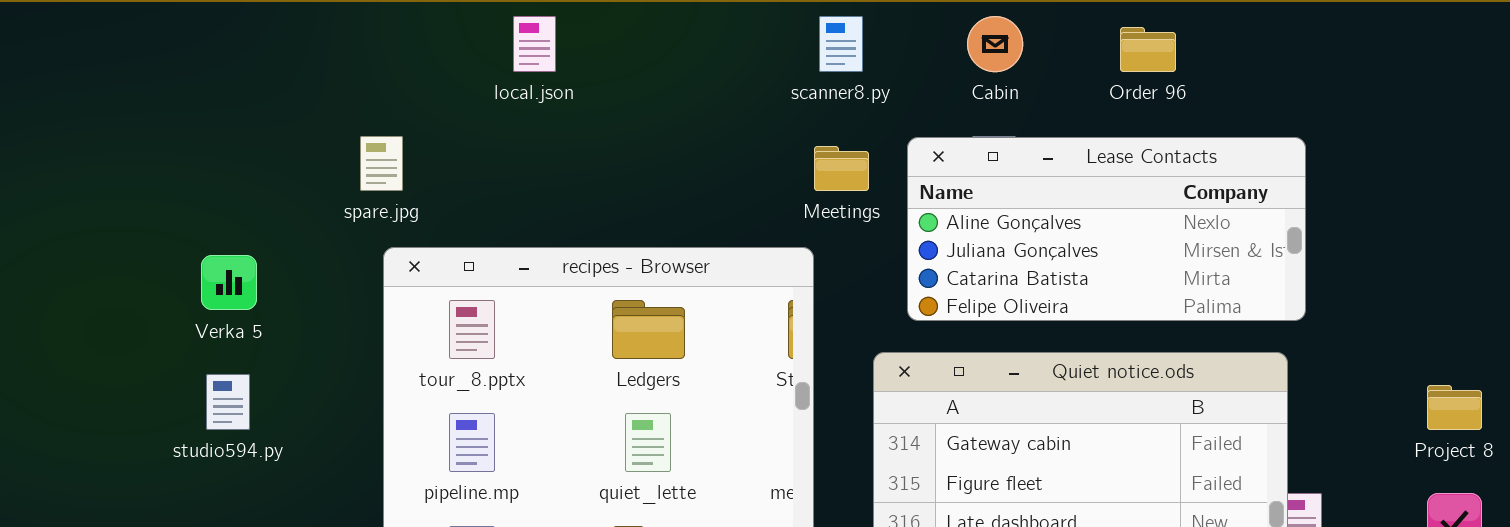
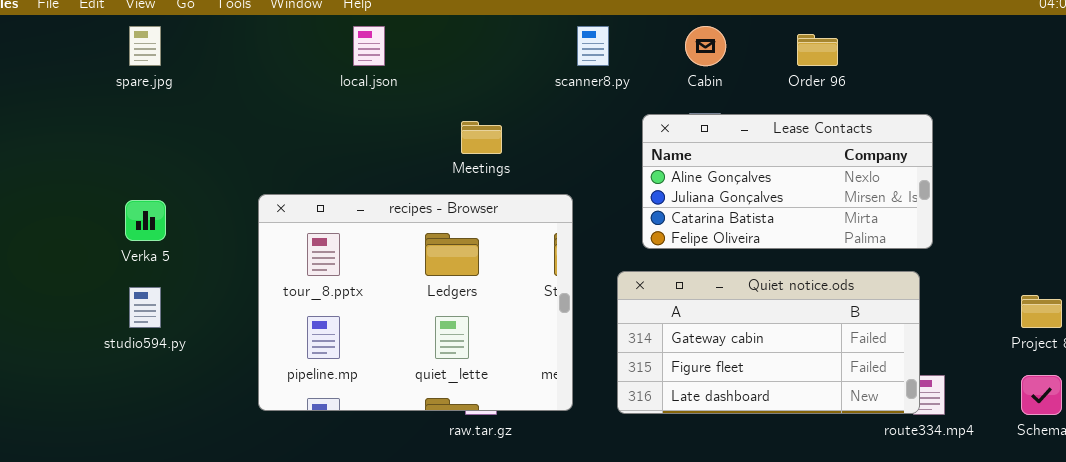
spare.jpg: [360,136,403,191] -> [129,26,161,66], moved
Meetings: [814,146,869,191] -> [461,121,502,154], moved

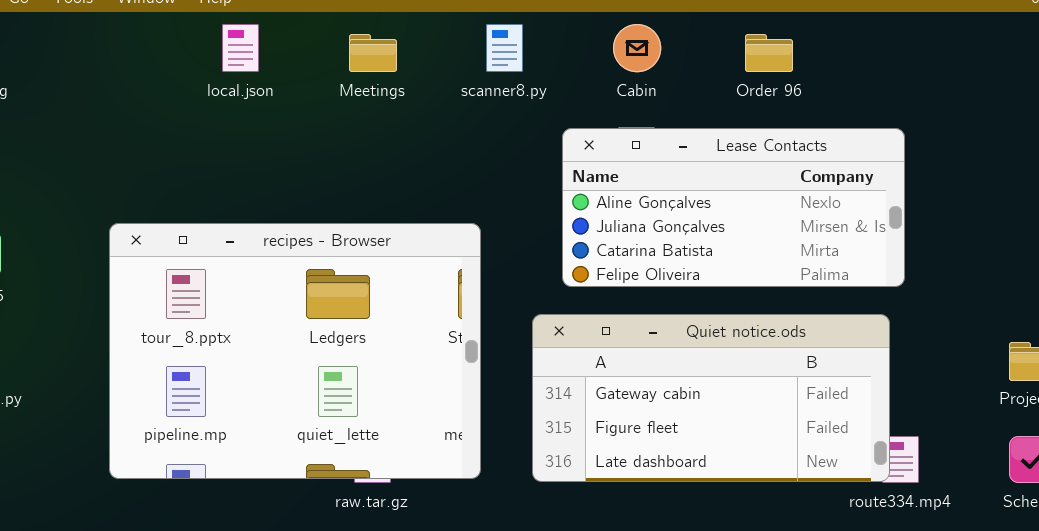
Meetings: [461,121,502,154] -> [349,34,397,72], moved

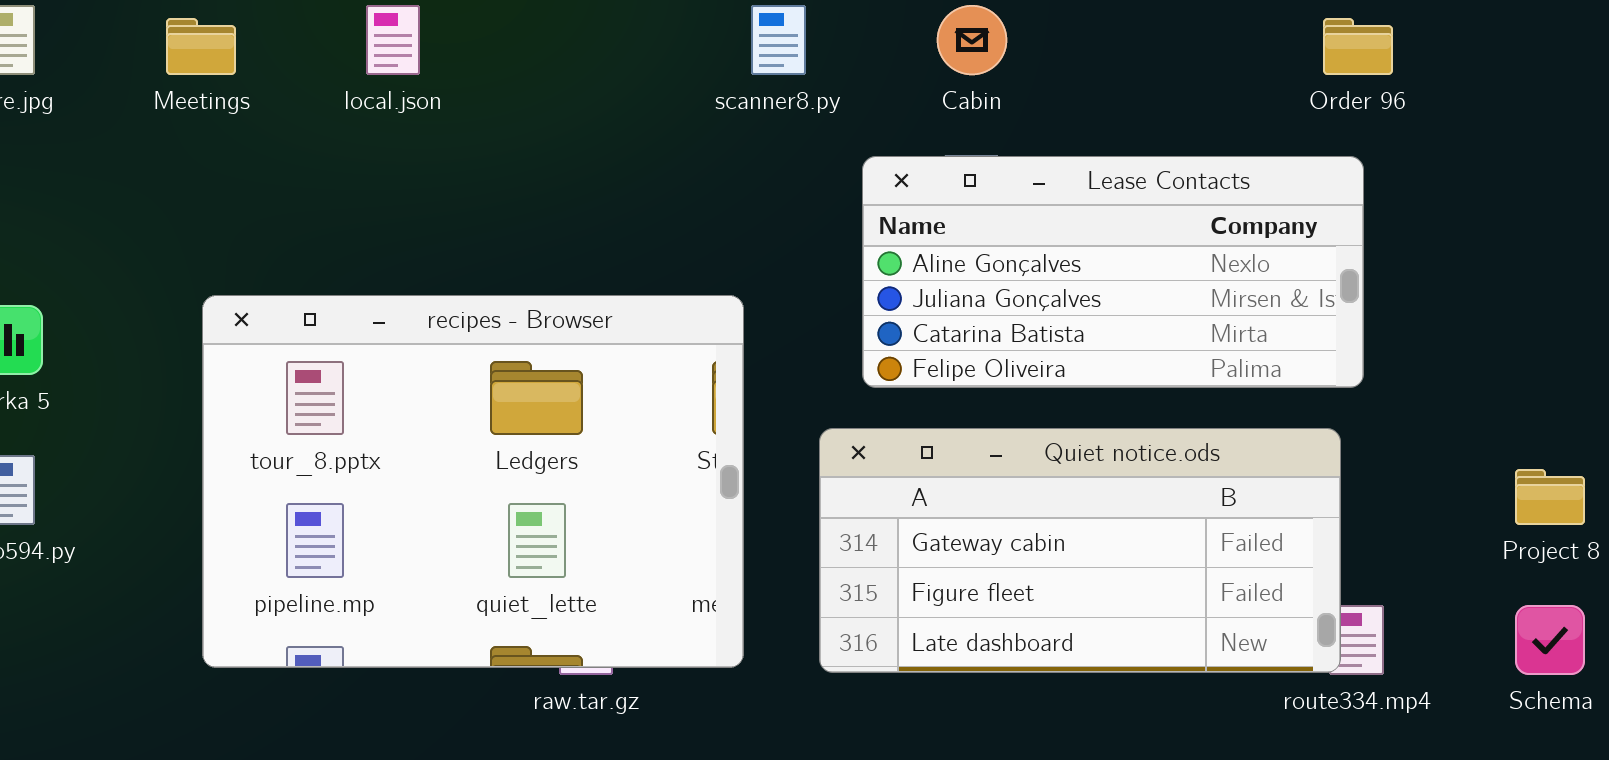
Meetings: [349,34,397,72] -> [166,18,236,75], moved
Order 96: [745,34,793,72] -> [1323,18,1393,75], moved

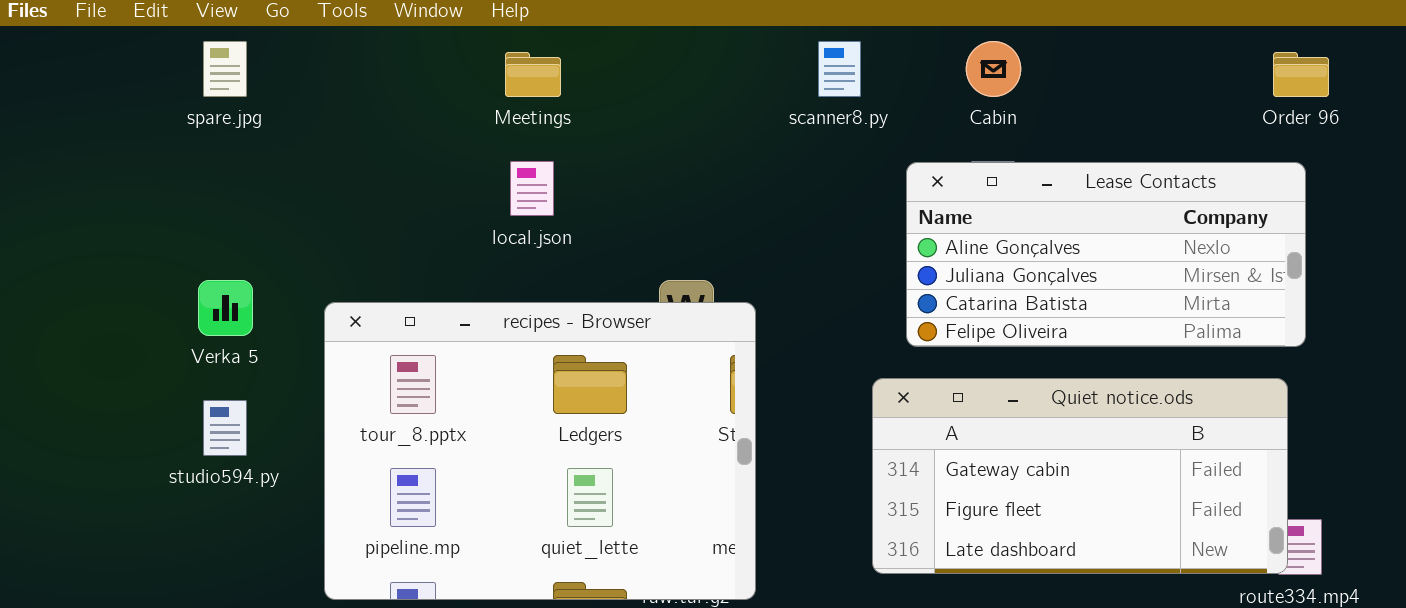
local.json: [366,5,420,75] -> [510,161,554,216], moved
Meetings: [166,18,236,75] -> [505,52,561,97], moved
recipes - Browser: [202,295,744,668] -> [324,302,756,600], moved

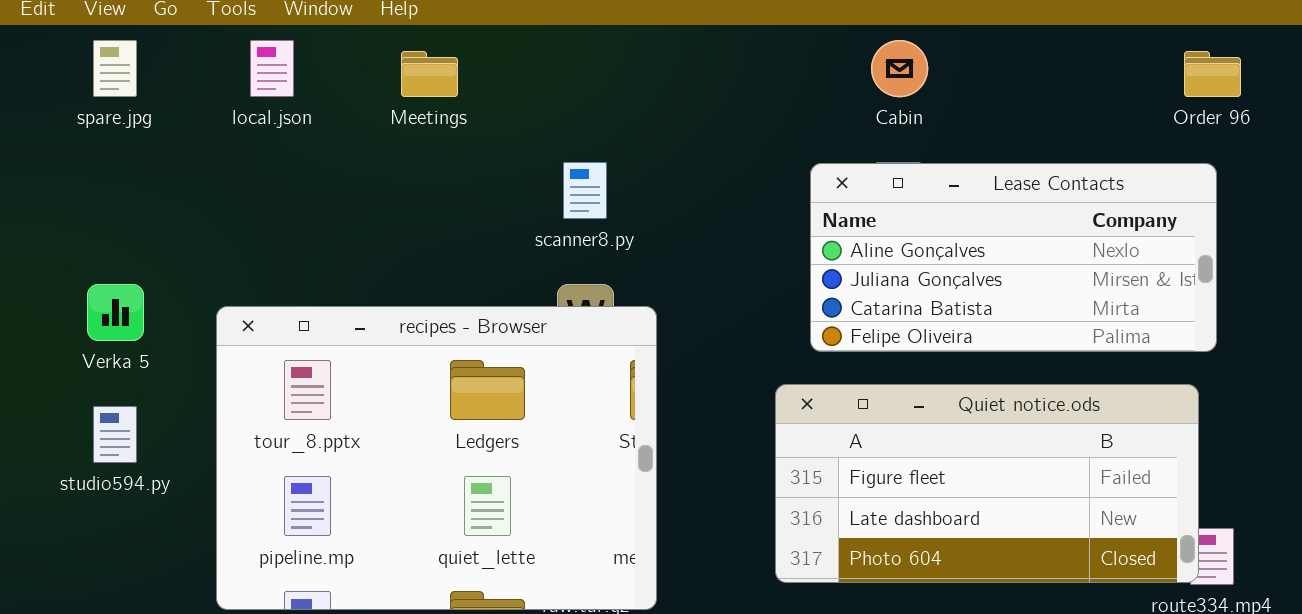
scanner8.py: [818,41,861,97] -> [563,162,607,219], moved
local.json: [510,161,554,216] -> [250,40,294,97], moved
Quiet notice.ods: [872,378,1288,574] -> [775,384,1199,583], scrolled down 1 row

